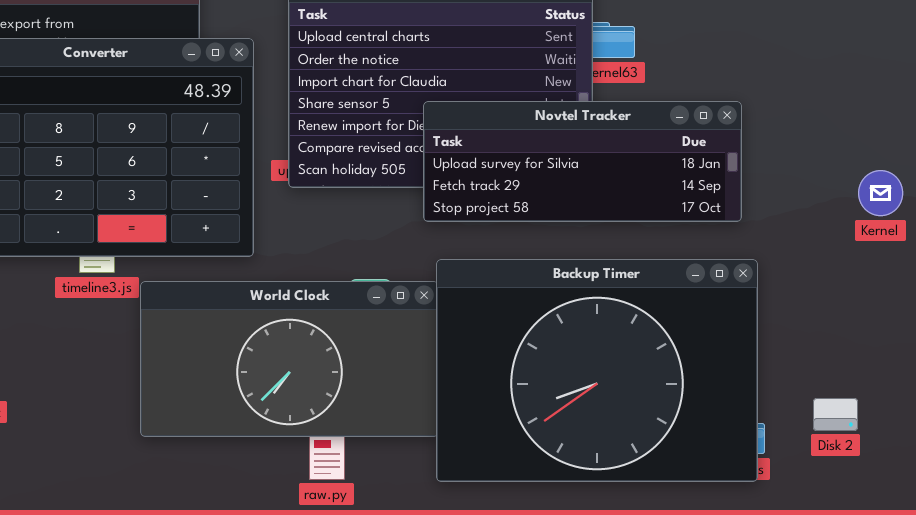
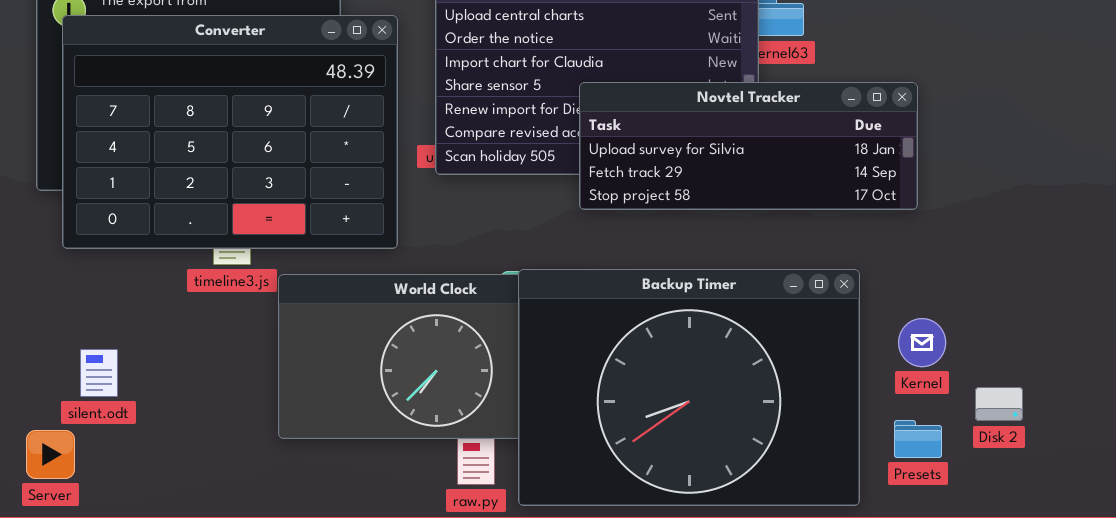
Kernel: [858,170,903,216] -> [898,318,946,367], moved
Backup Timer: [436,259,758,482] -> [518,269,860,506], moved
Disk 2: [813,398,858,431] -> [975,387,1023,421], moved

